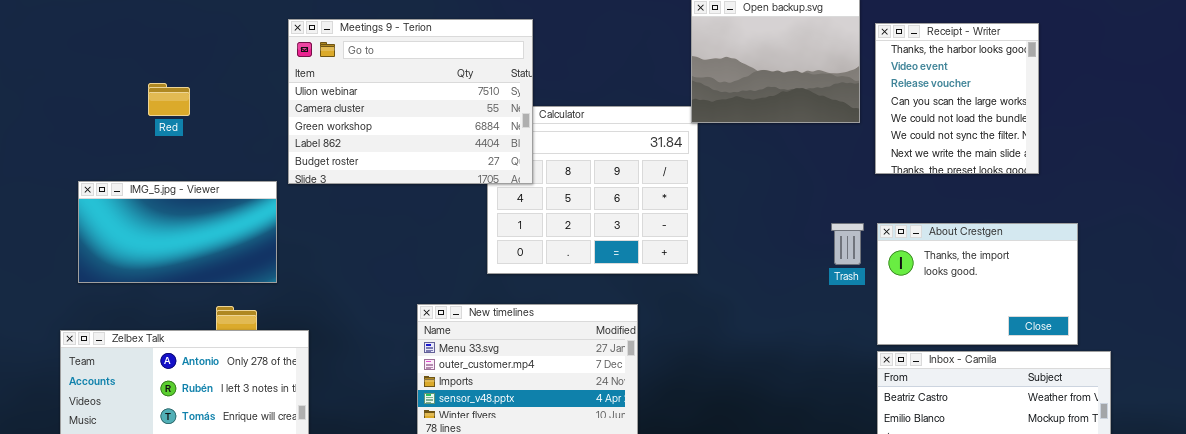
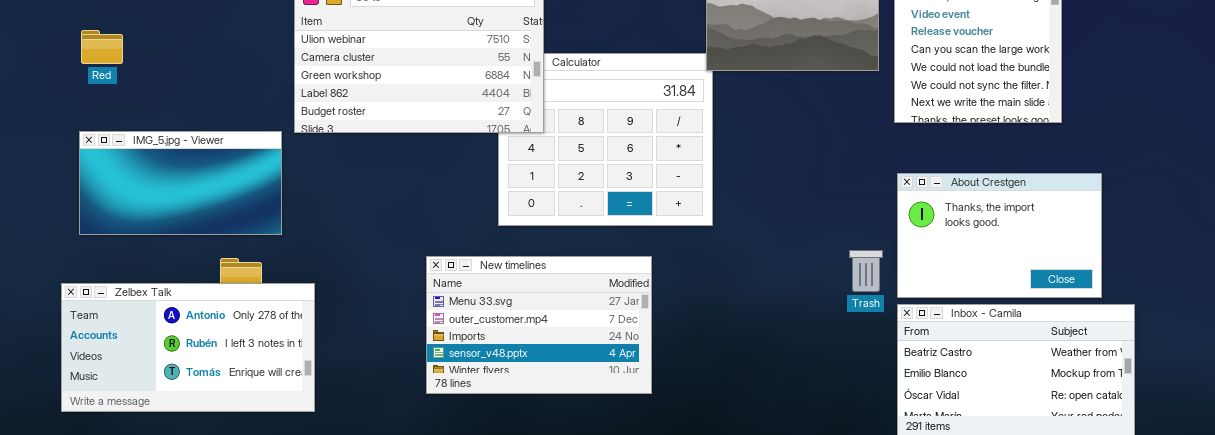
Red: [148,83,190,116] -> [81,30,123,64], moved
Trash: [831,223,864,265] -> [849,250,883,292], moved

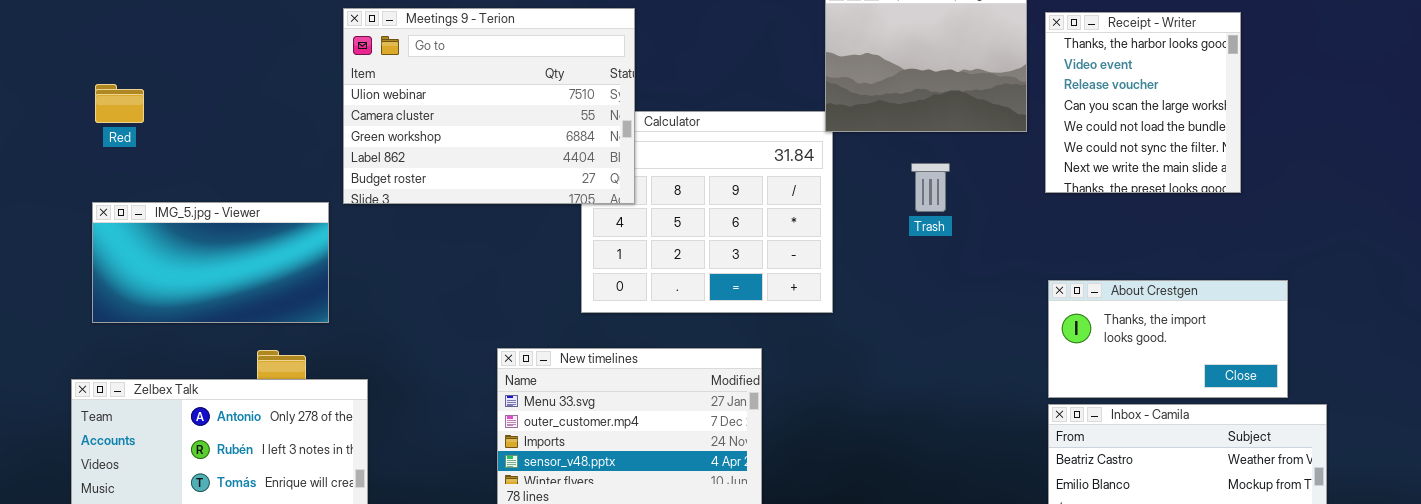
About Crestgen: [897,173,1102,298] -> [1048,280,1288,398], resized
Trash: [849,250,883,292] -> [911,163,950,212], moved

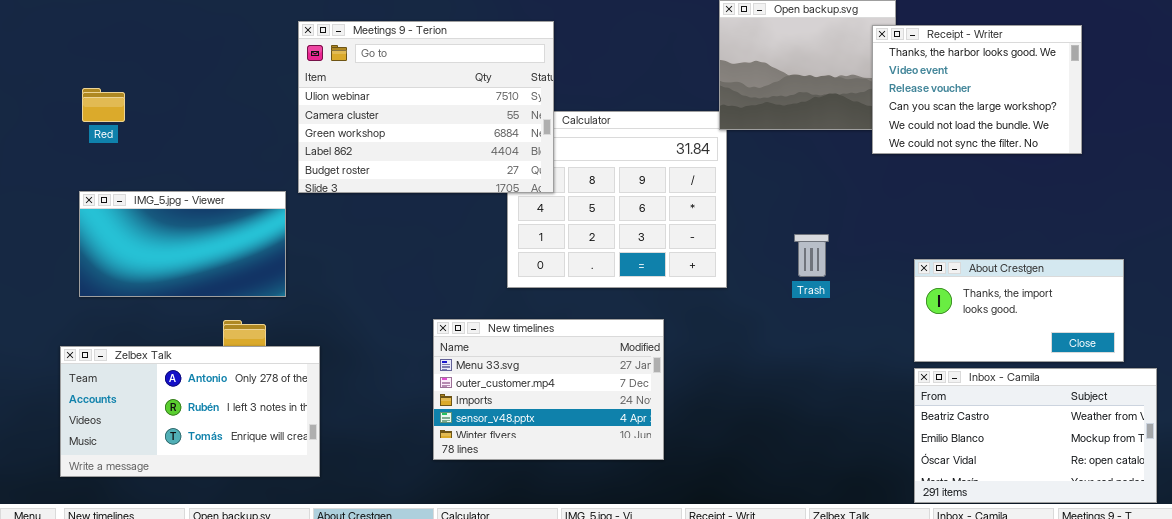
Receipt - Writer: [1045,12,1241,193] -> [872,25,1082,154], resized
Trash: [911,163,950,212] -> [794,234,829,277], moved

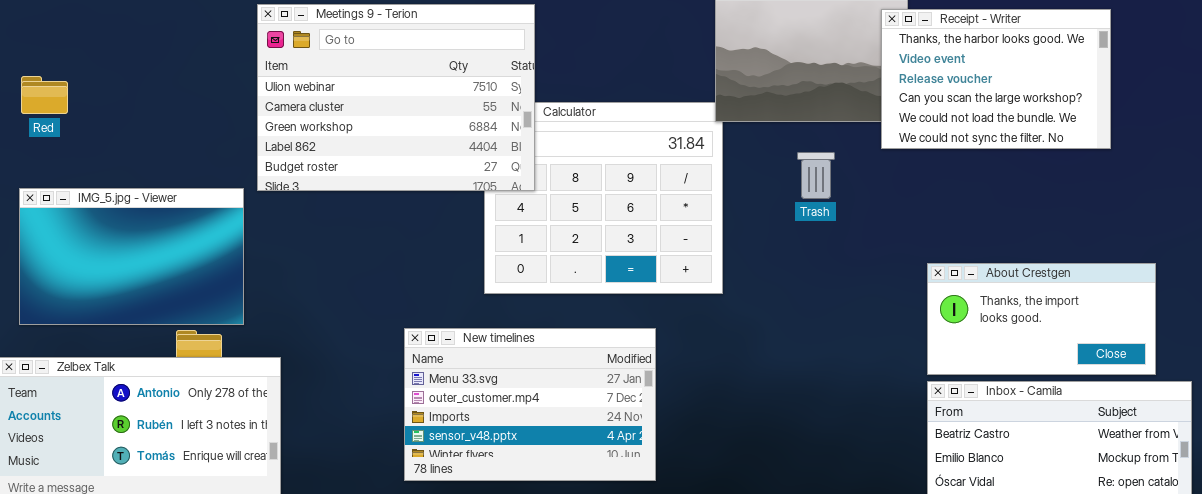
IMG_5.jpg - Viewer: [79,191,286,297] -> [19,188,244,325], resized
Trash: [794,234,829,277] -> [797,152,835,199], moved

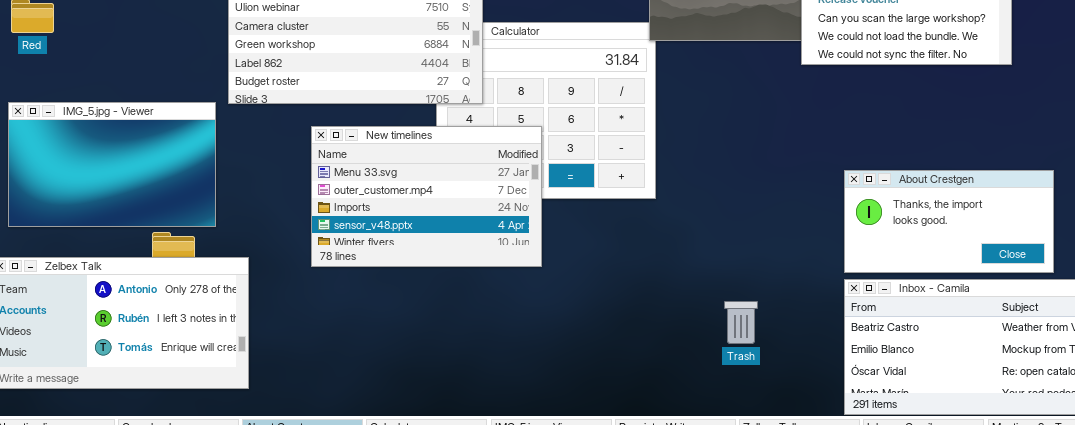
Trash: [797,152,835,199] -> [724,301,758,344], moved
New timelines: [404,328,656,481] -> [311,126,542,267], moved

